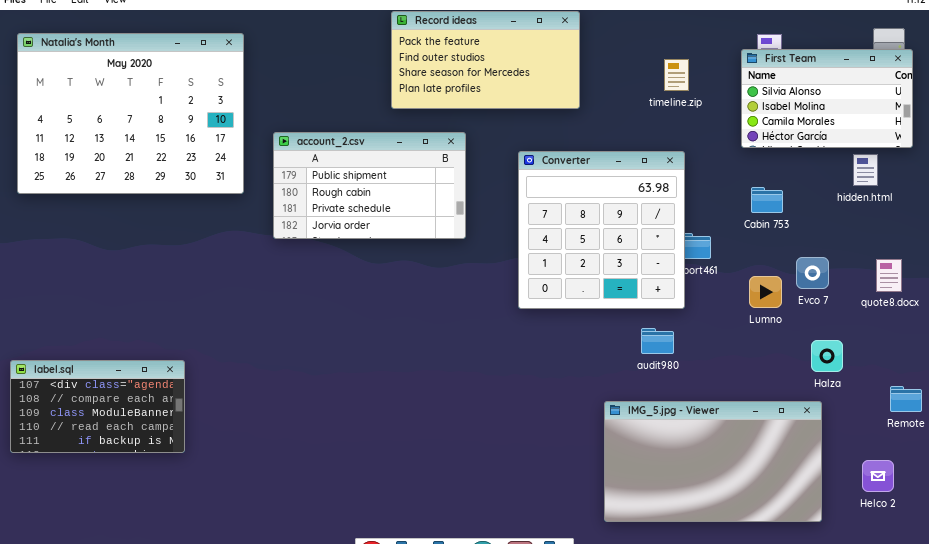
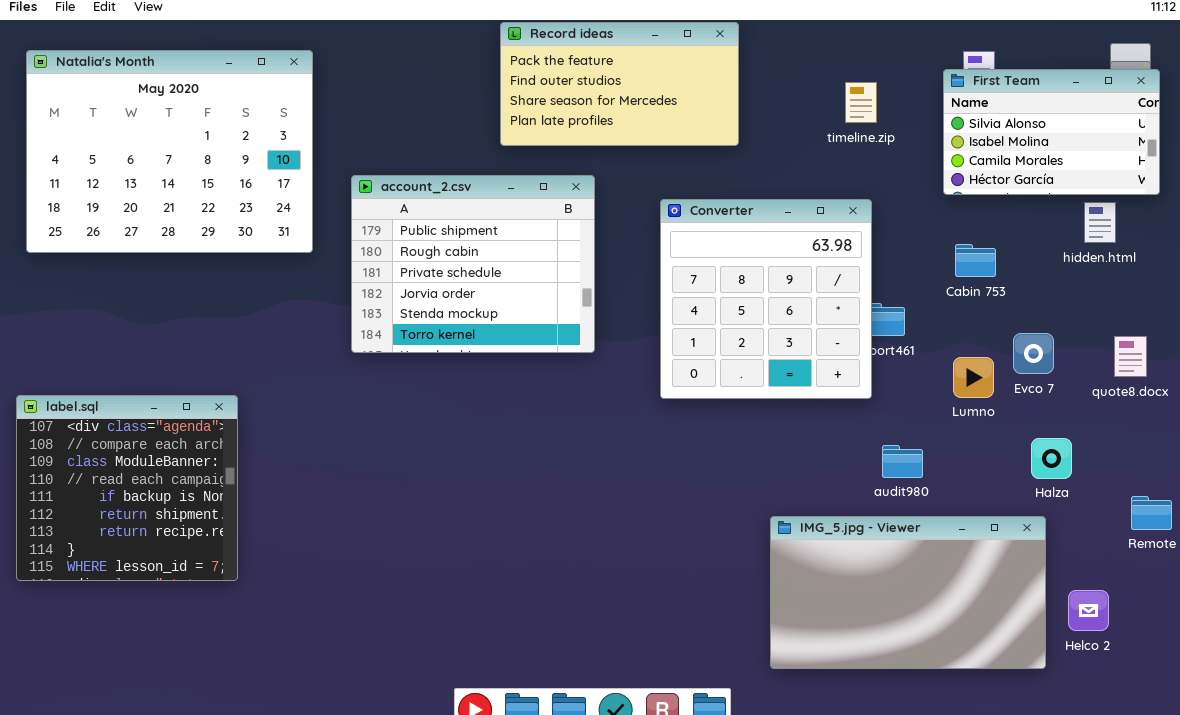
account_2.csv: [273,132,466,239] -> [351,175,595,353], resized
audit980: [641,328,674,354] -> [882,445,923,478], moved
label.sql: [10,360,185,453] -> [16,395,238,581], resized
Helco 2: [862,460,894,492] -> [1068,590,1109,631], moved

